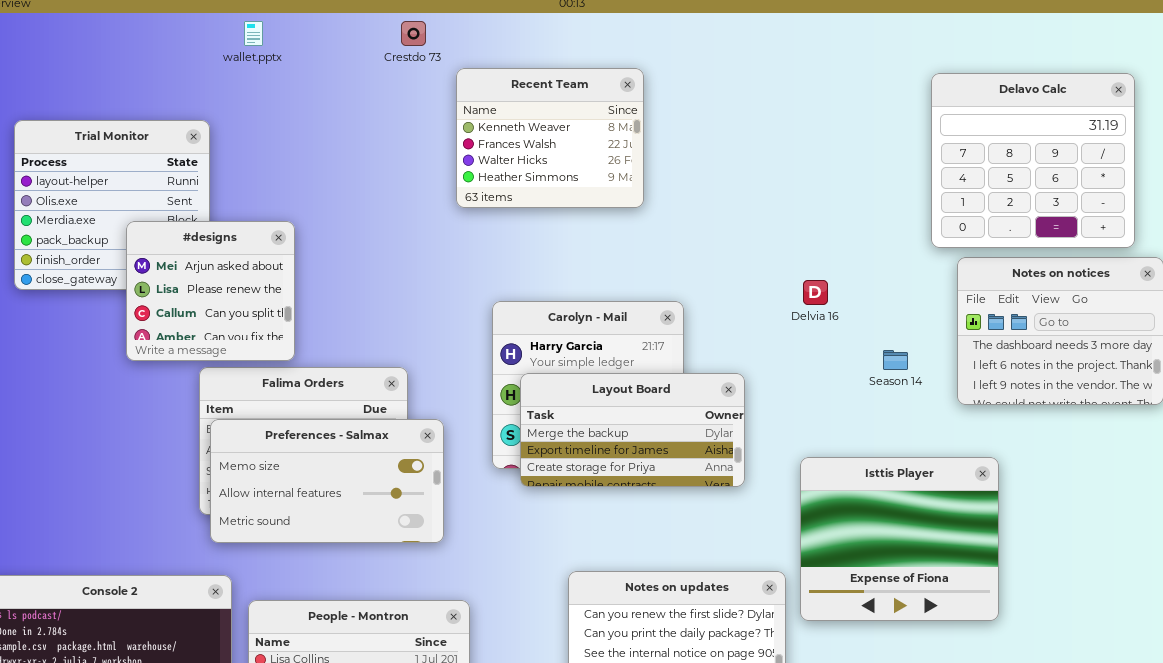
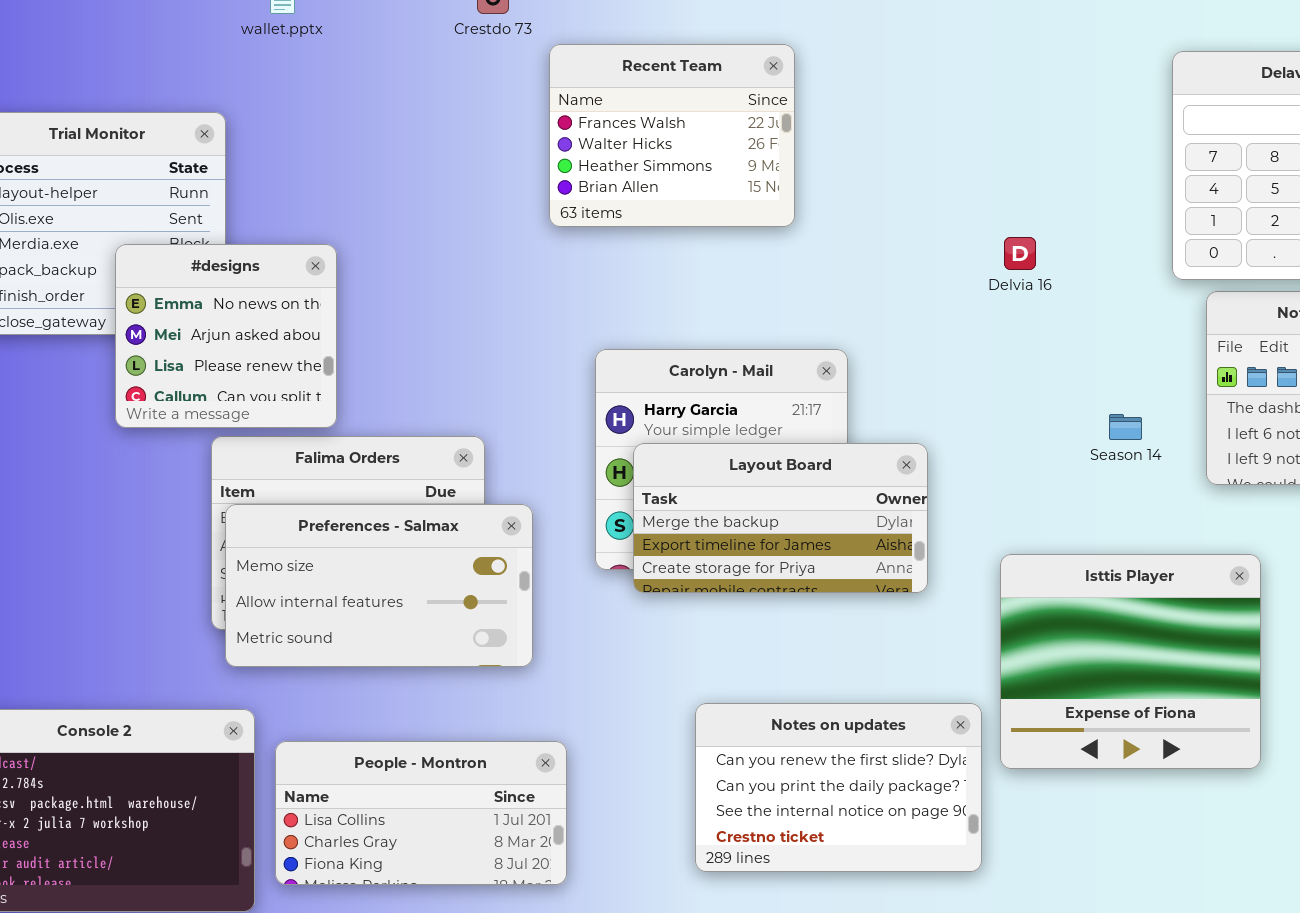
Recent Team: [456,68,644,208] -> [549,44,795,227], scrolled down 1 row
#designs: [126,221,295,361] -> [115,244,337,428], scrolled up 1 row
Delvia 16: [803,280,828,305] -> [1004,237,1036,270], moved

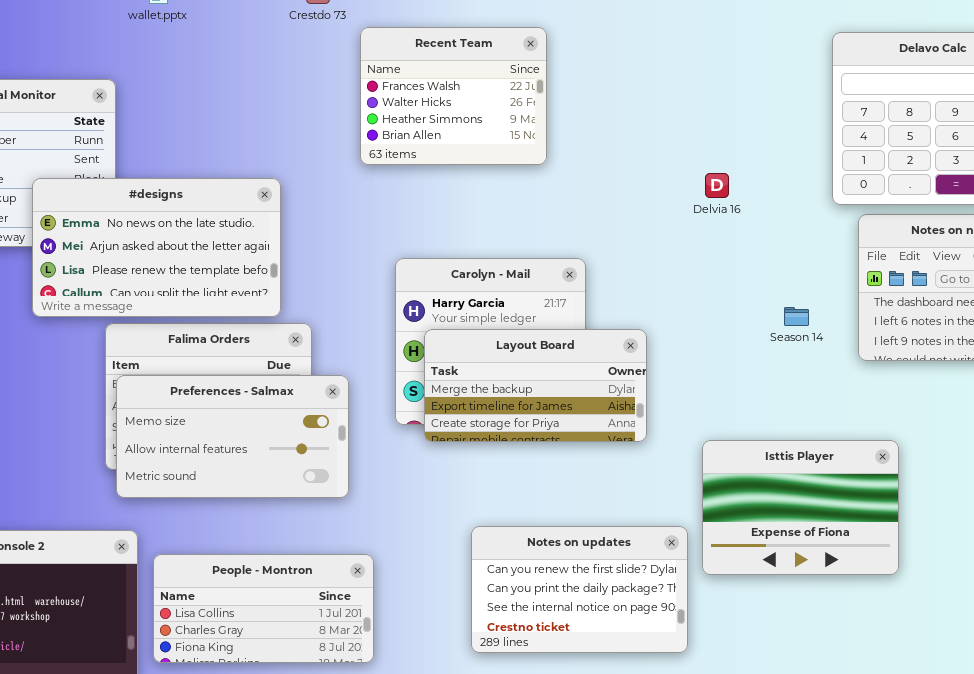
#designs: [115,244,337,428] -> [32,178,281,317], resized
Isttis Player: [1000,554,1261,769] -> [702,440,899,575], resized

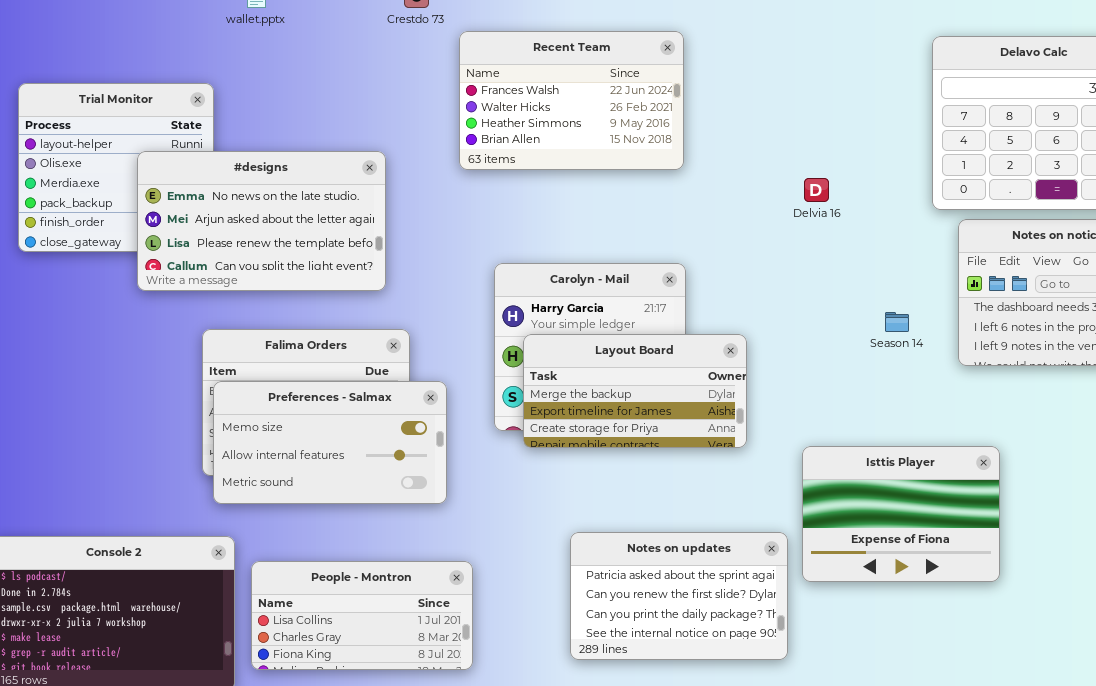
Recent Team: [360,27,547,165] -> [459,31,684,170], resized
#designs: [32,178,281,317] -> [137,151,386,291], moved
Notes on updates: [471,526,688,653] -> [570,532,788,660], scrolled up 1 row

